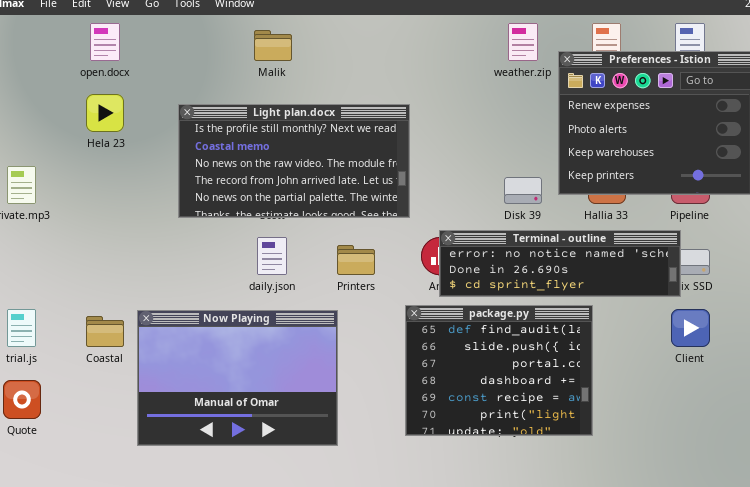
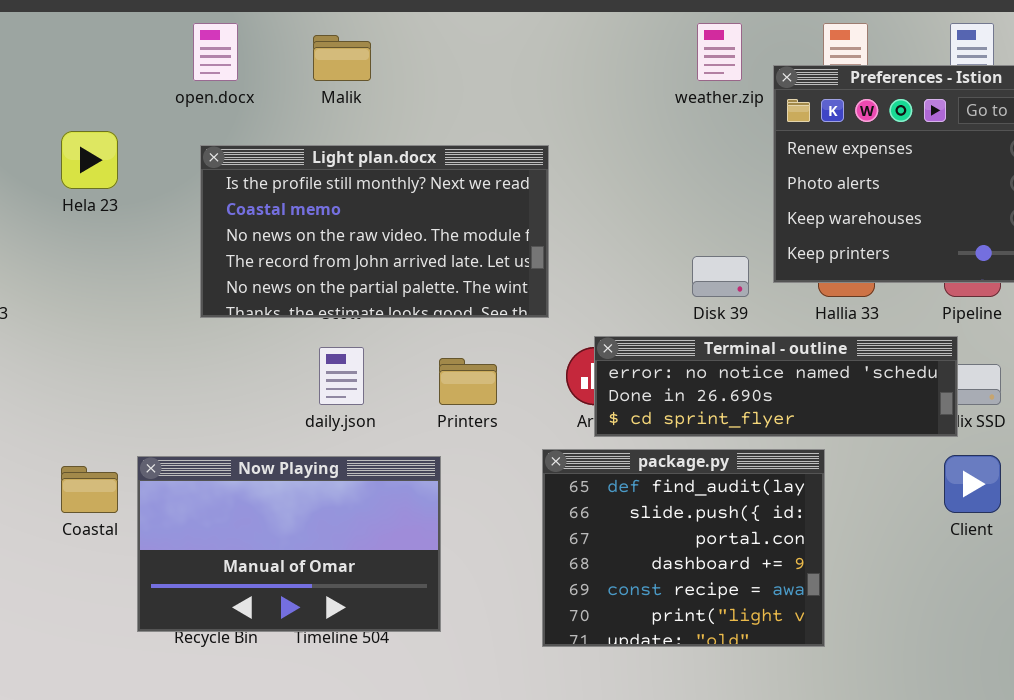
open.docx: [90,23,120,61] -> [193,23,238,81], moved
Now Playing: [137,310,338,446] -> [137,456,441,632], resized

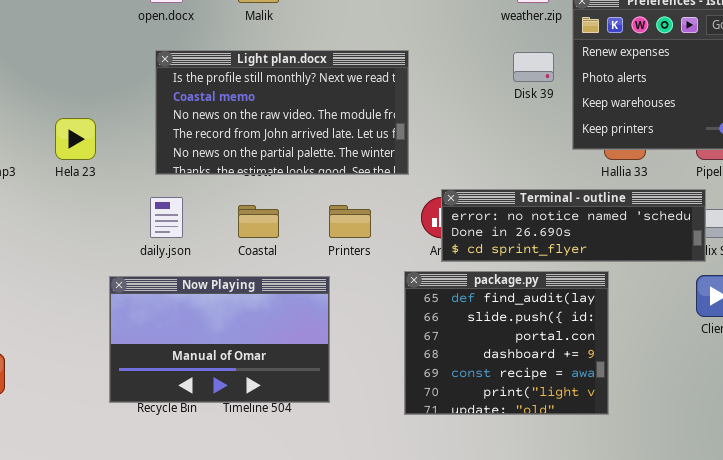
Hela 23: [61,131,118,189] -> [55,118,96,160], moved
Disk 39: [692,256,749,297] -> [513,52,554,82], moved
daily.json: [319,347,364,405] -> [150,197,183,238], moved
Coastal: [61,466,118,513] -> [238,205,279,238], moved

